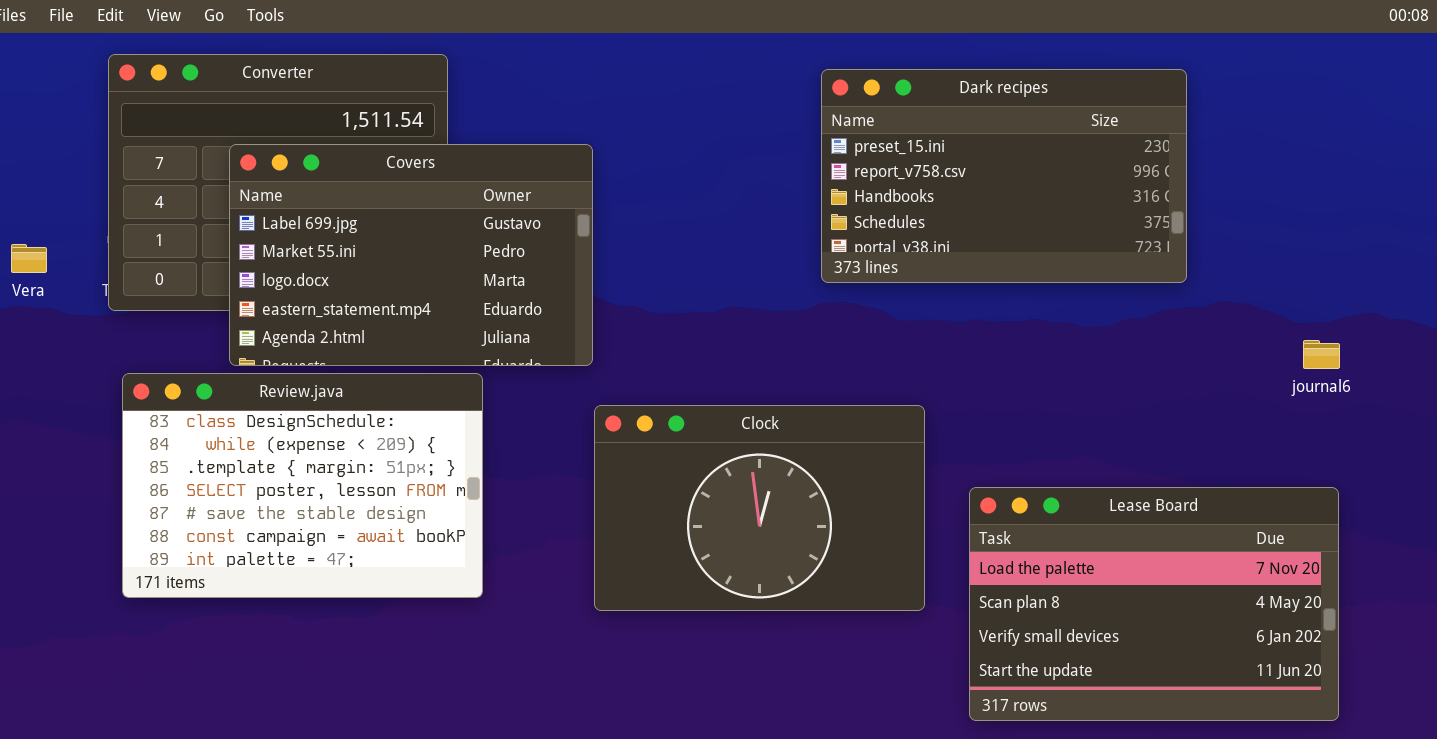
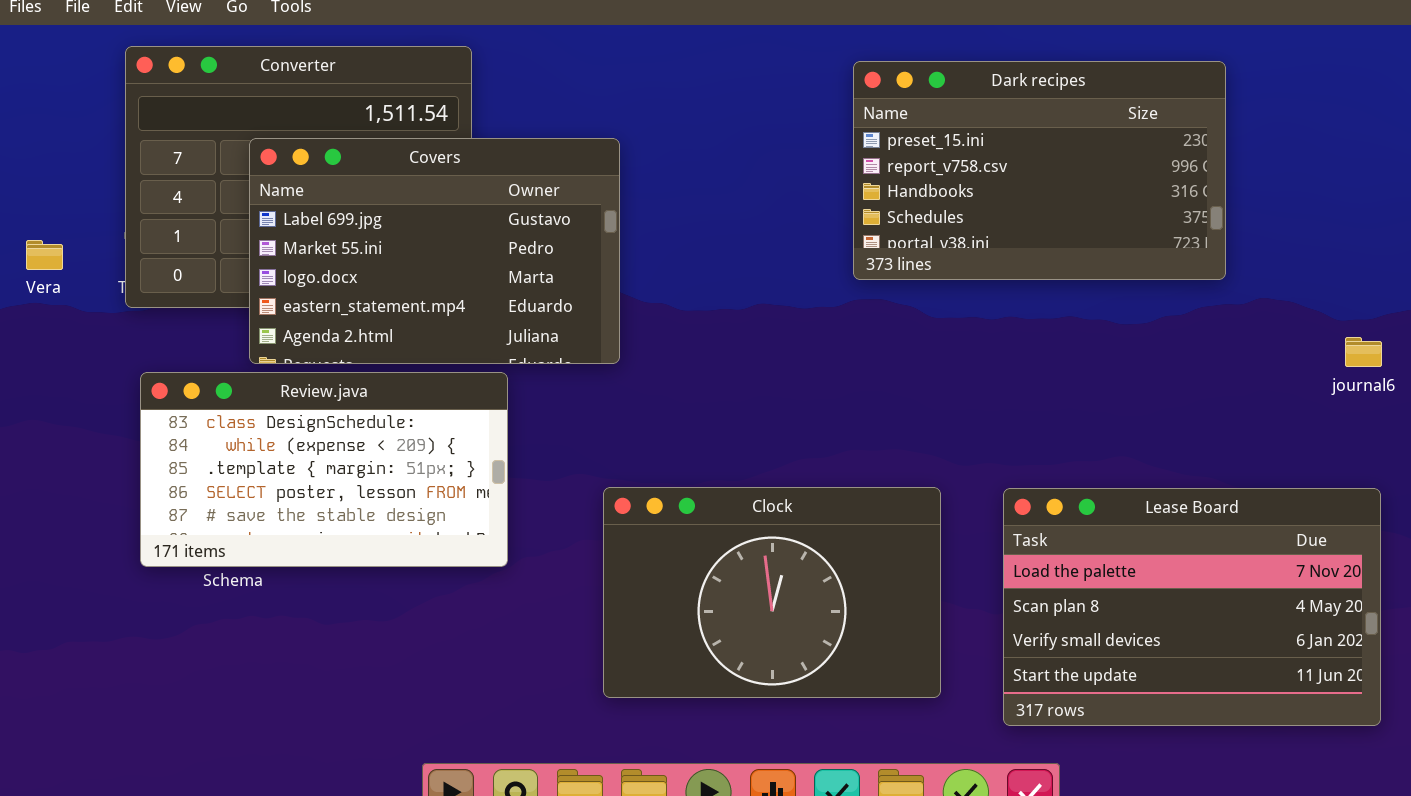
Review.java: [122,373,483,598] -> [140,372,508,567], resized
Clock: [594,405,925,611] -> [603,487,941,698], moved

